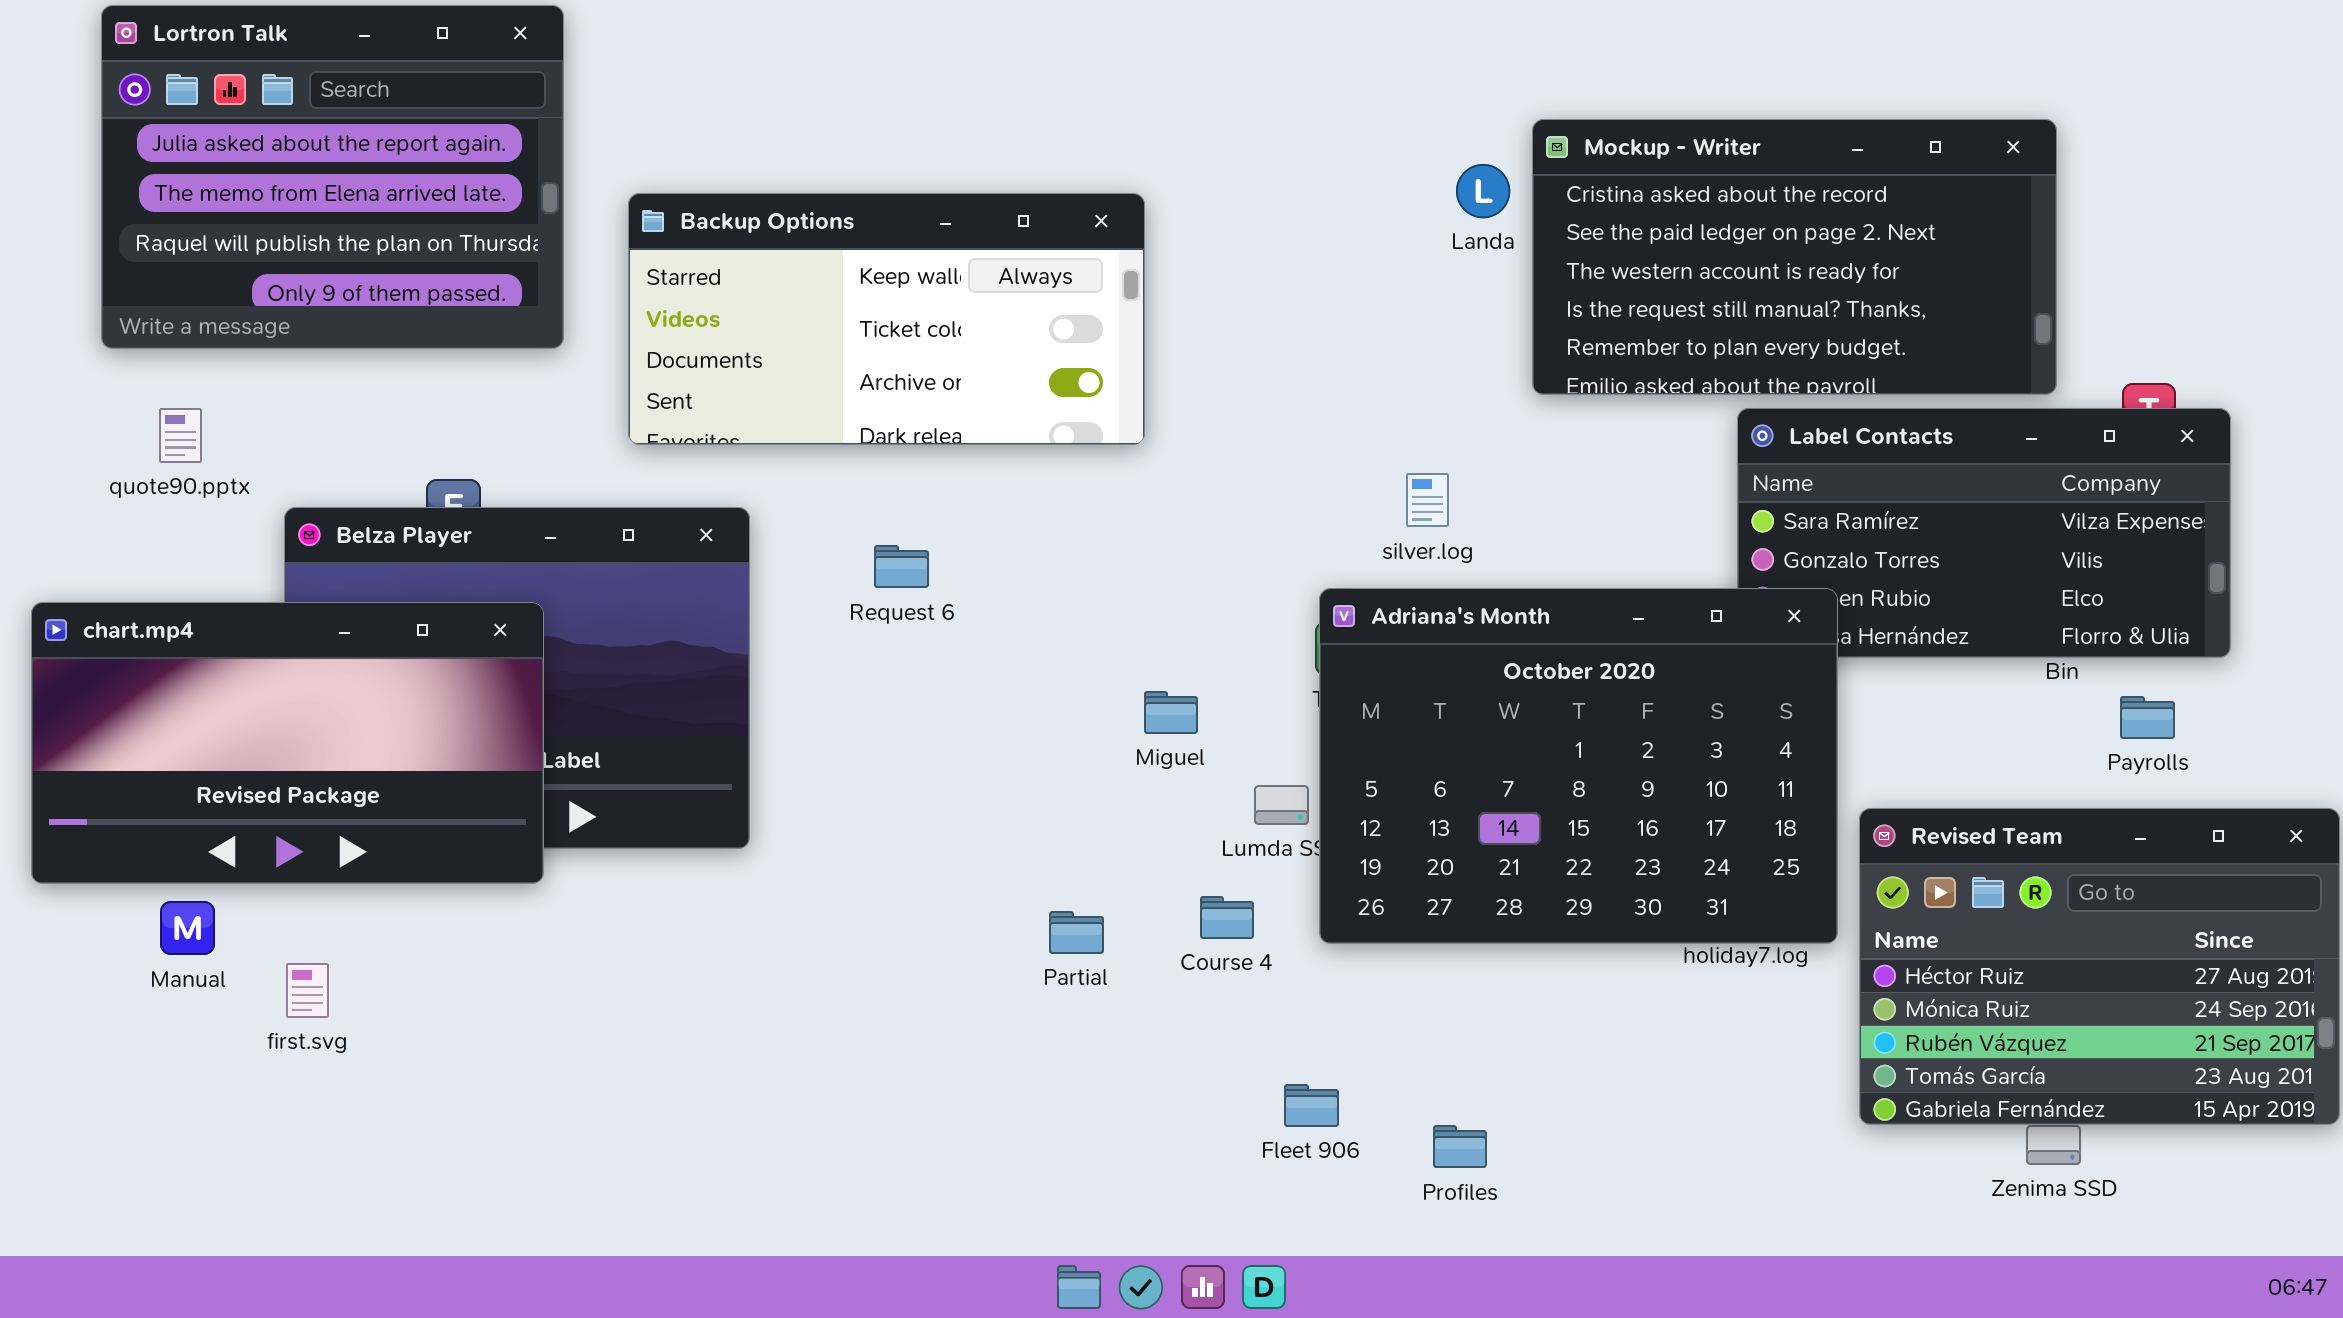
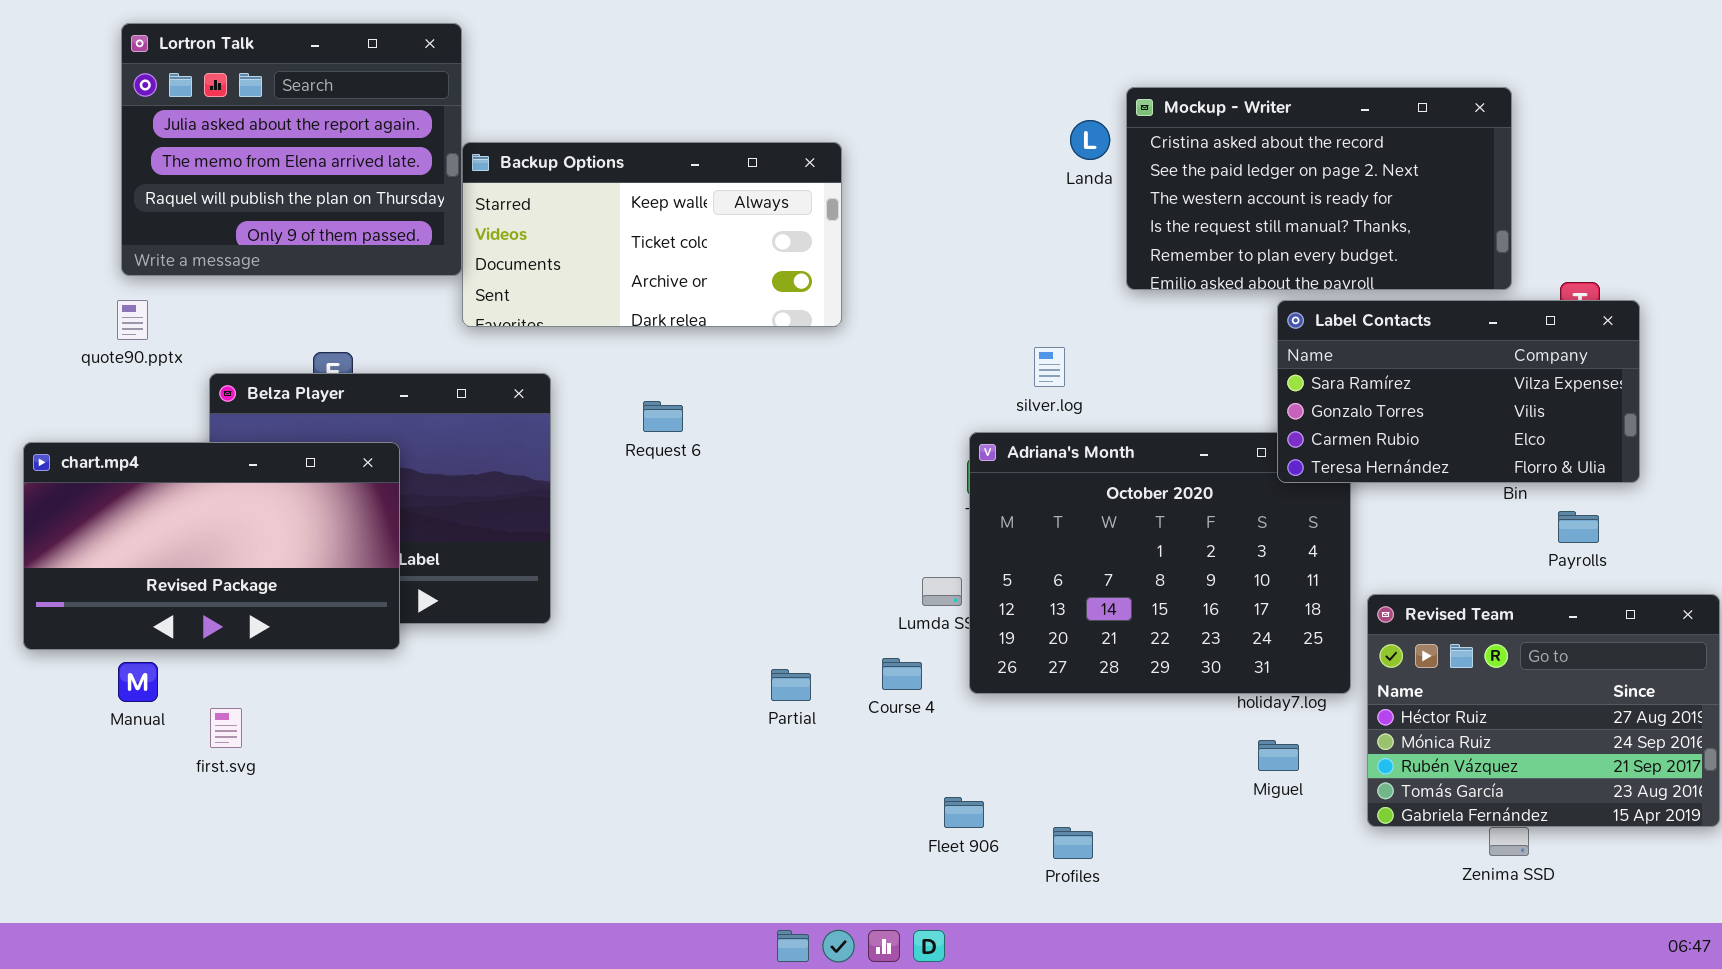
Lortron Talk: [101,5,564,349] -> [121,23,462,276], moved
Label Contacts: [1737,408,2231,658] -> [1277,300,1640,483], raised
Miguel: [1144,691,1198,734] -> [1258,740,1299,771], moved

